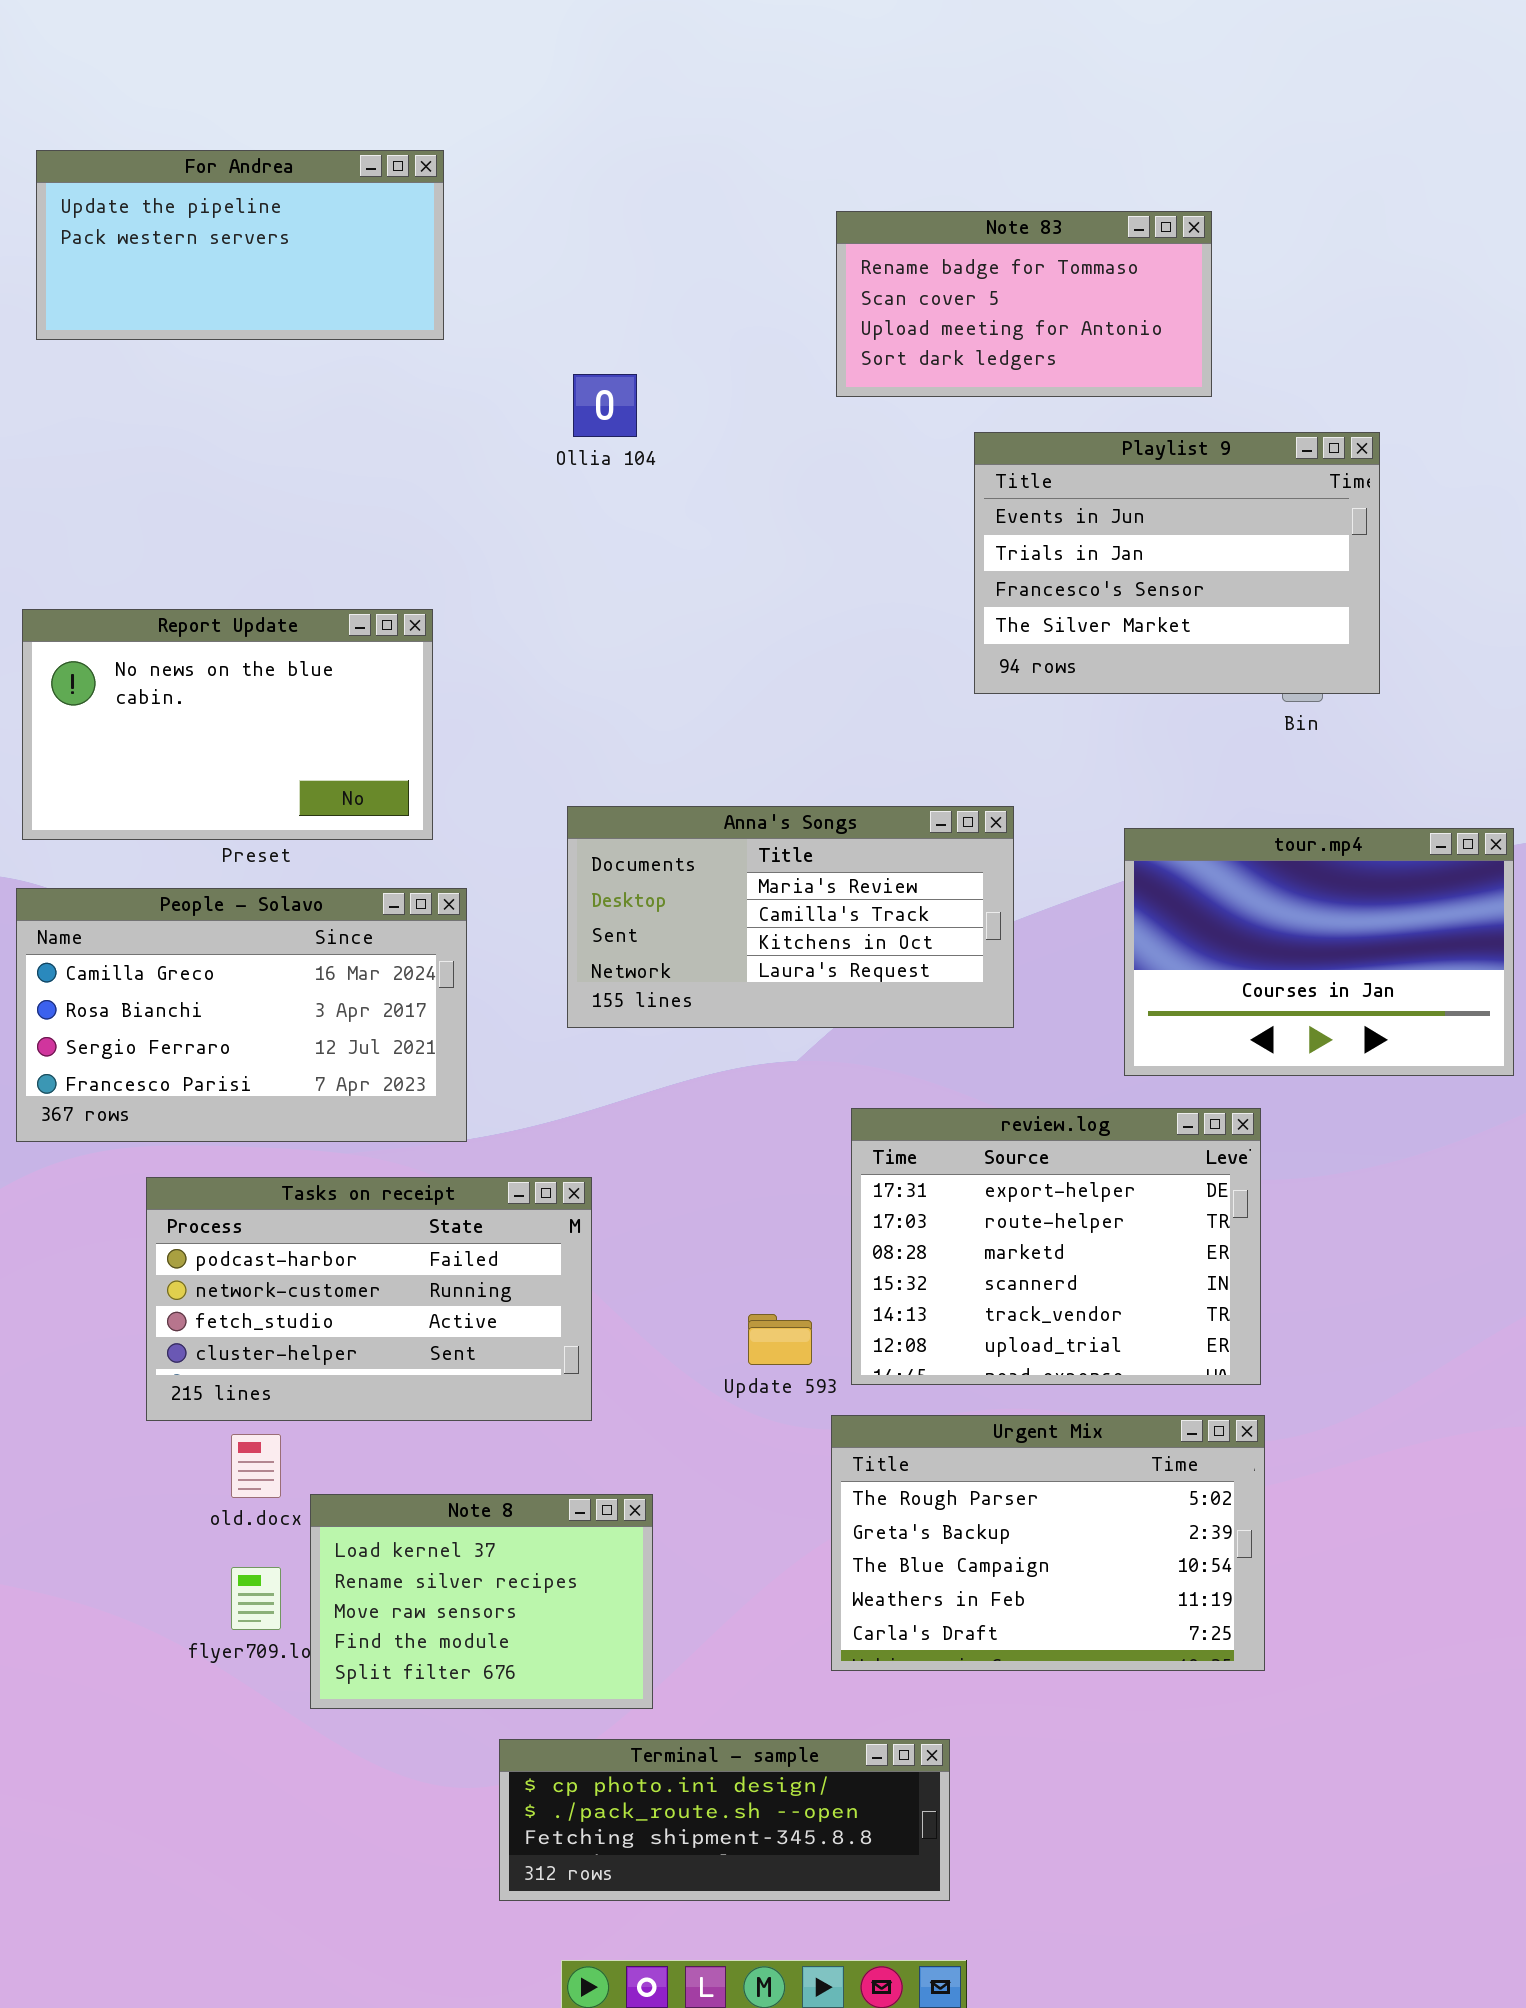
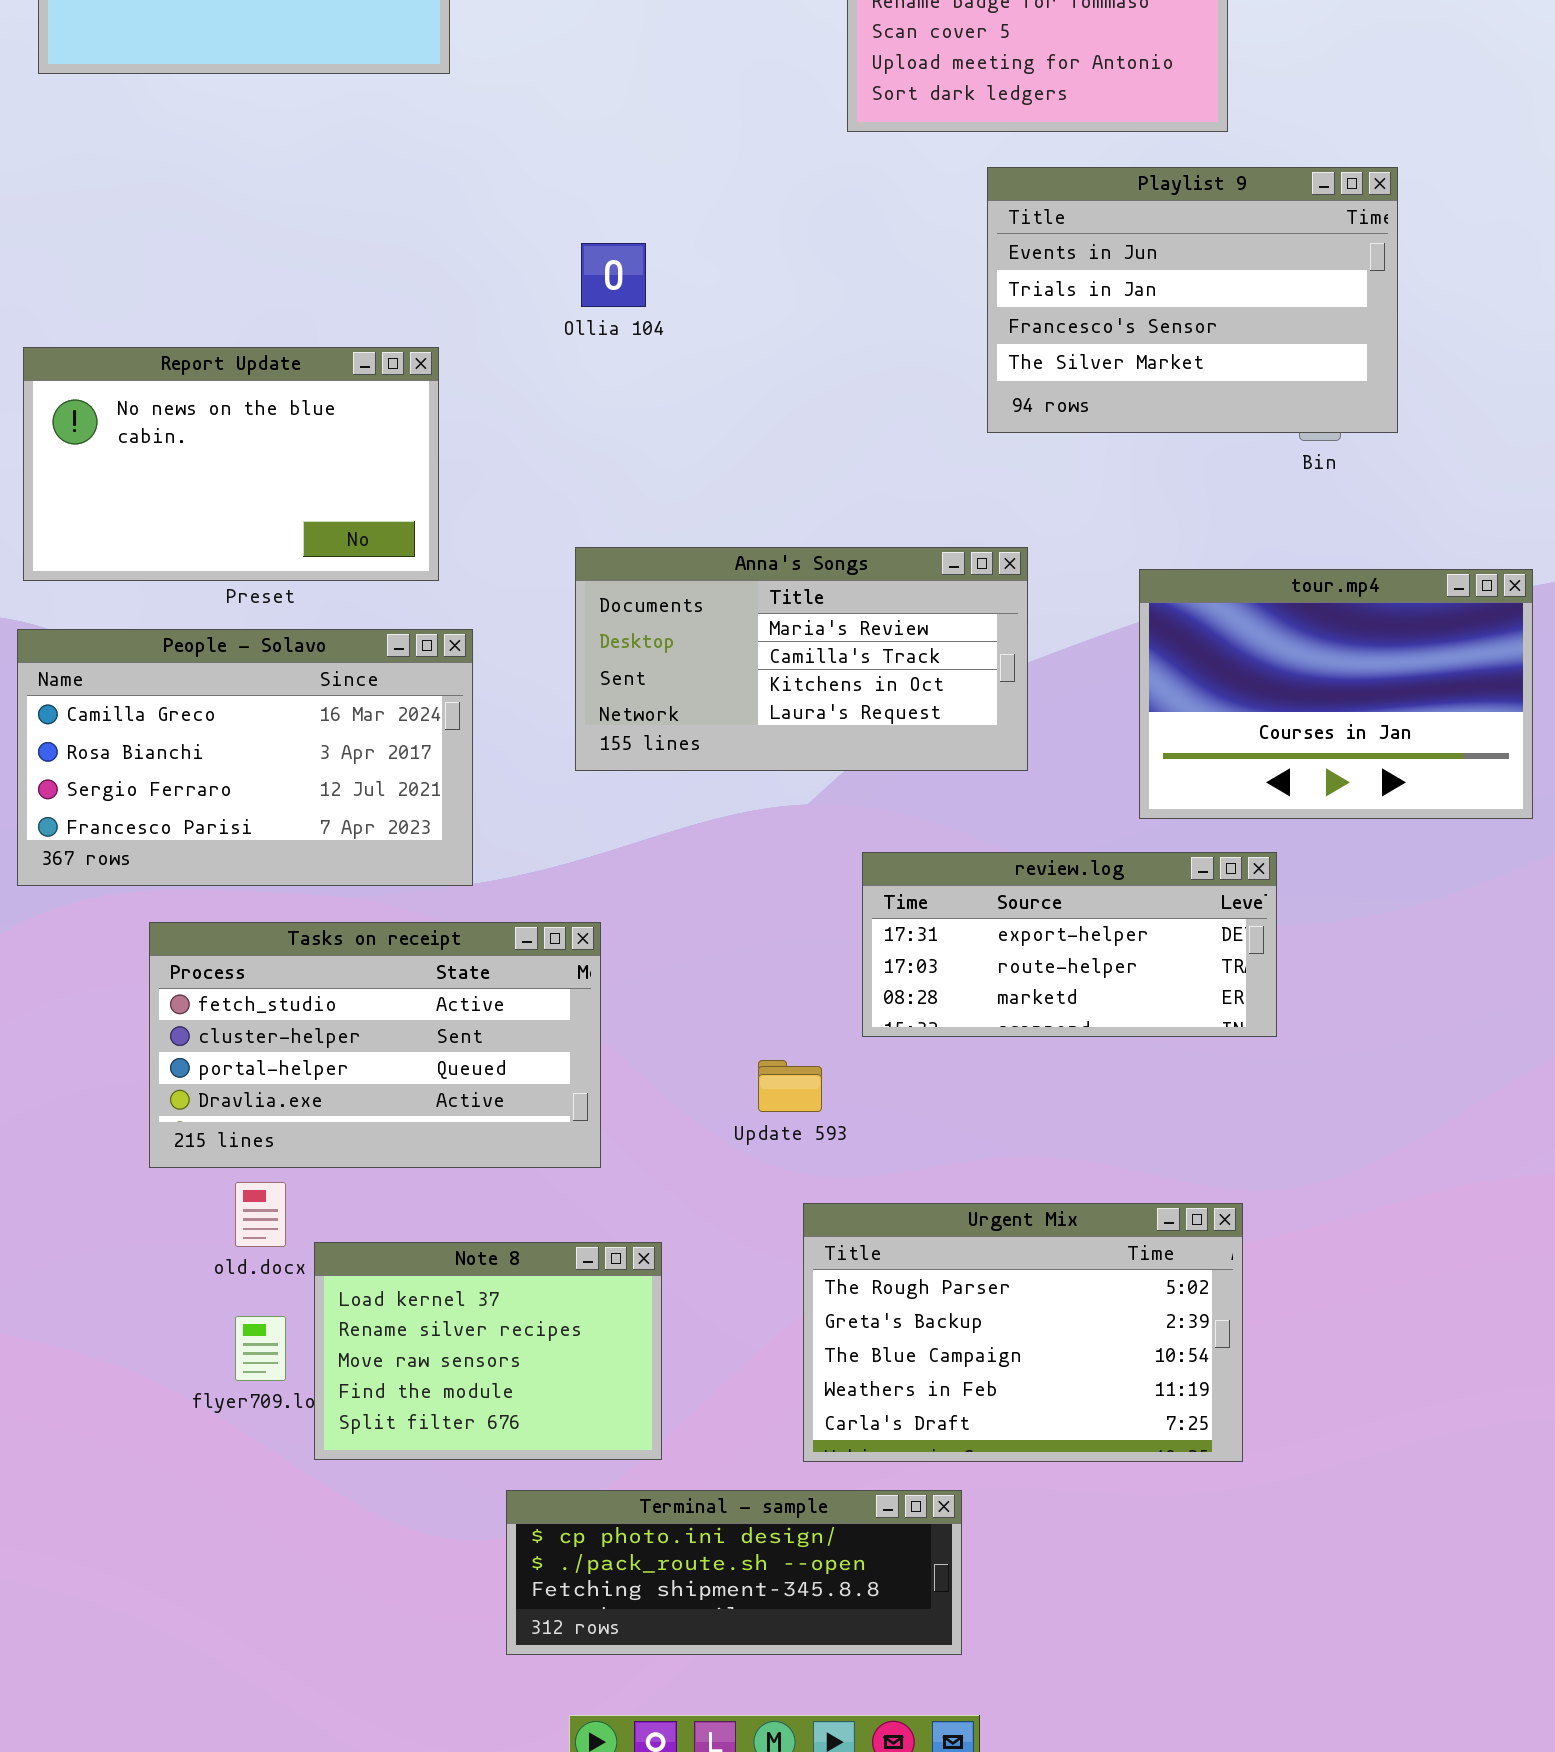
Ollia 104: [573,374,637,437] -> [581,243,646,307], moved
review.log: [851,1108,1261,1385] -> [862,852,1277,1037], resized
Tasks on receipt: [146,1177,592,1421] -> [149,922,601,1168], scrolled down 2 rows
Urgent Mix: [831,1415,1265,1671] -> [803,1203,1243,1462], moved

